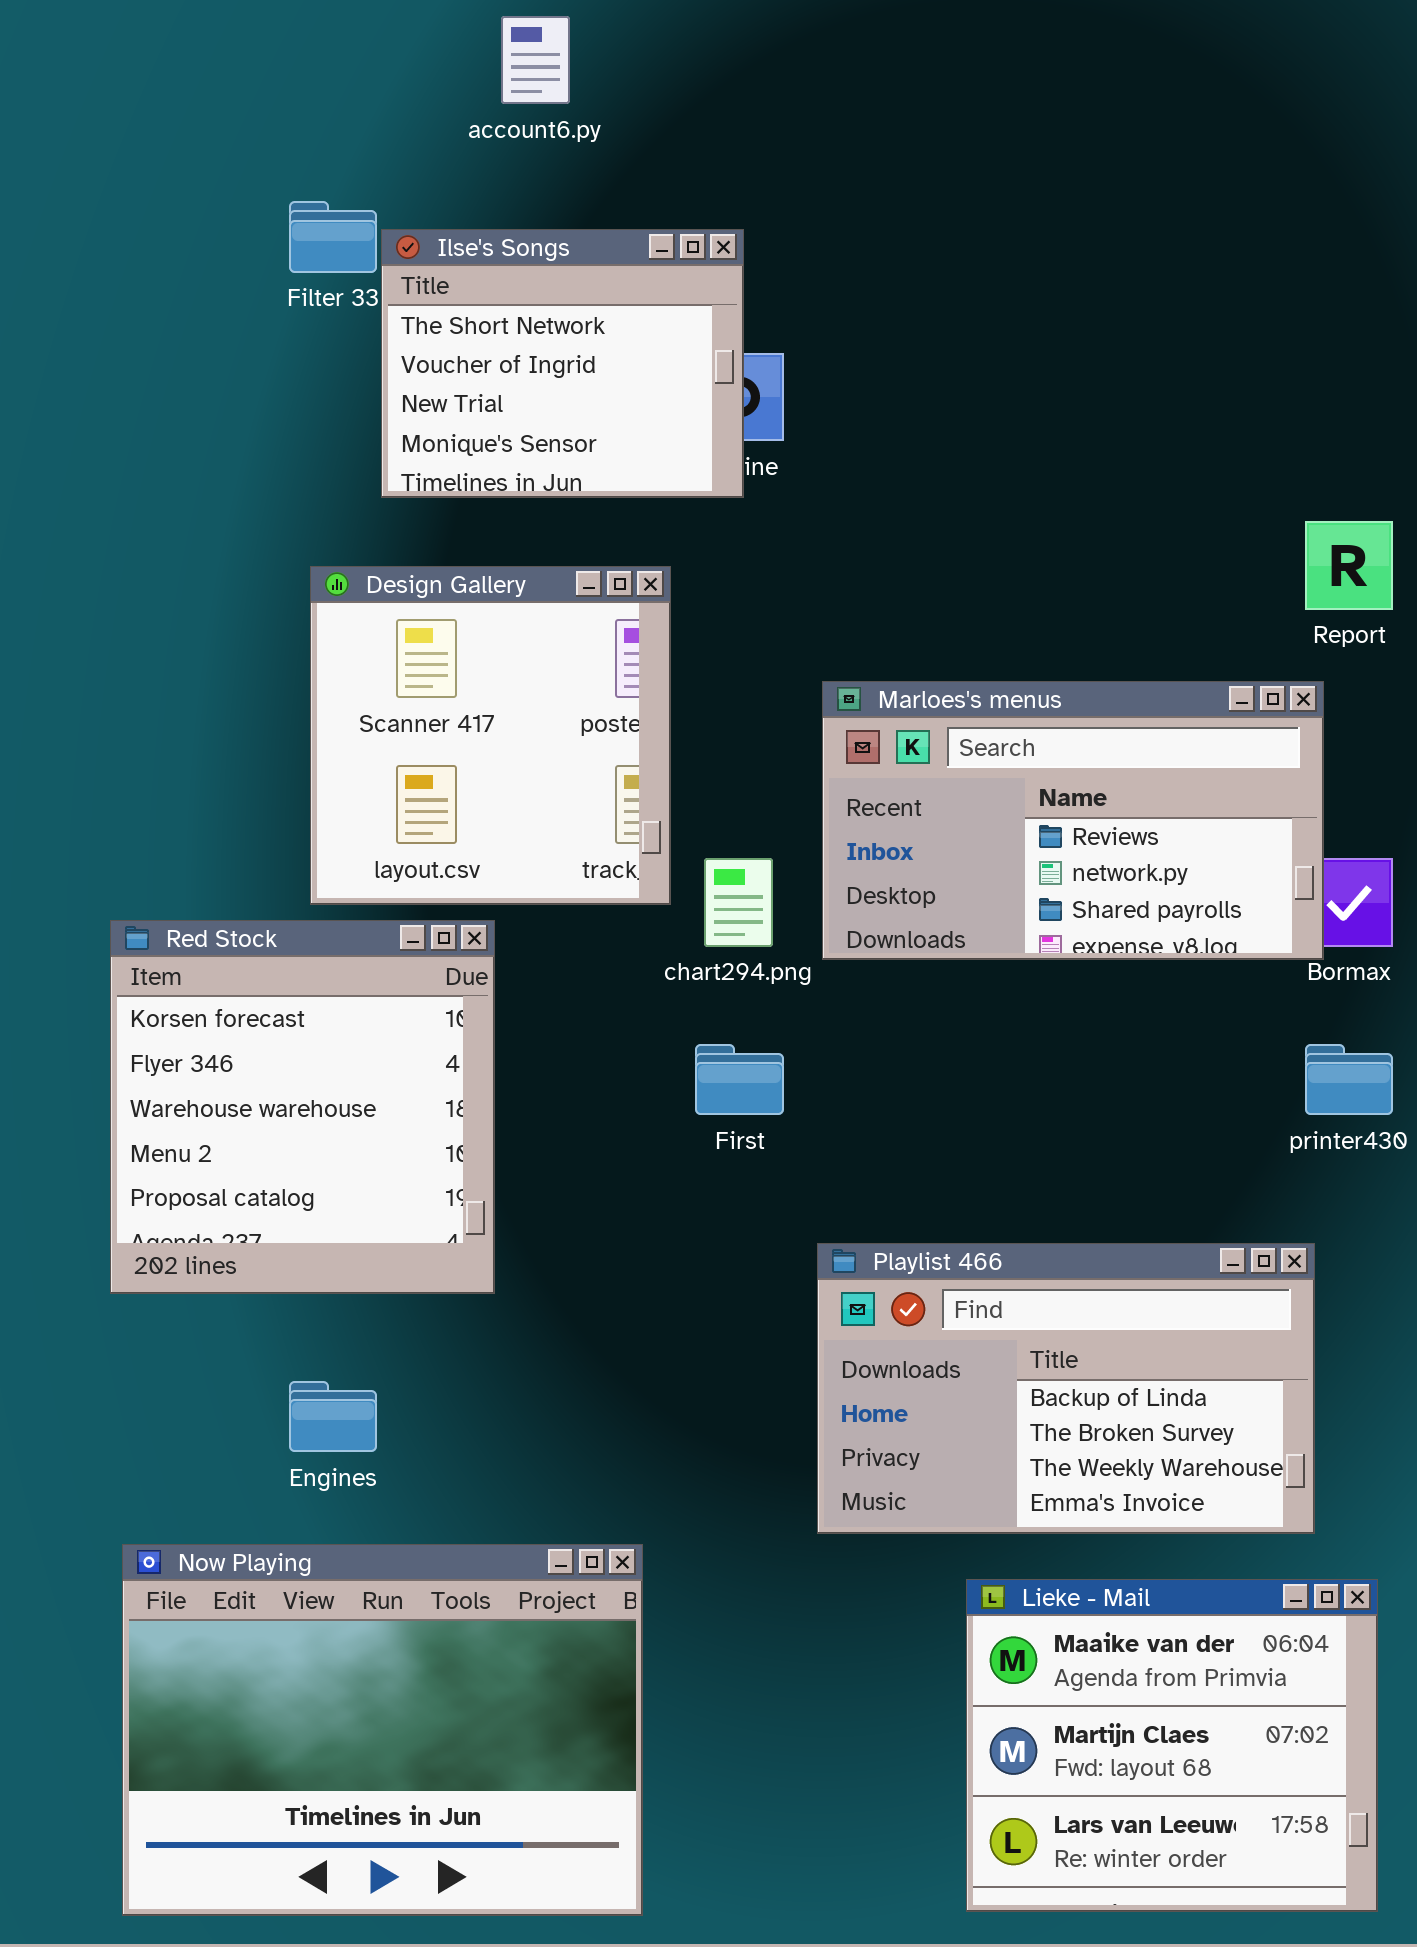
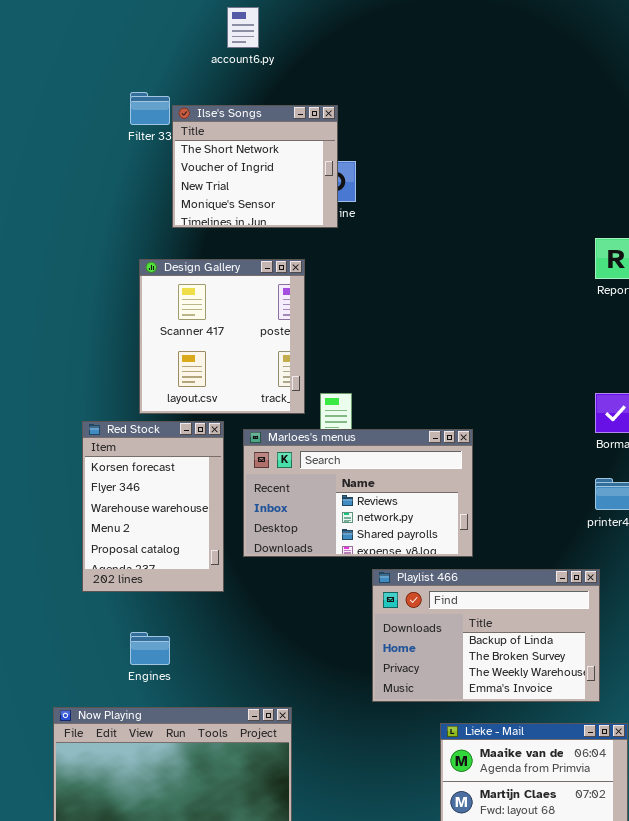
Marloes's menus: [822,681,1324,960] -> [243,429,473,557], moved
Red Stock: [110,920,495,1294] -> [82,421,224,592], resized

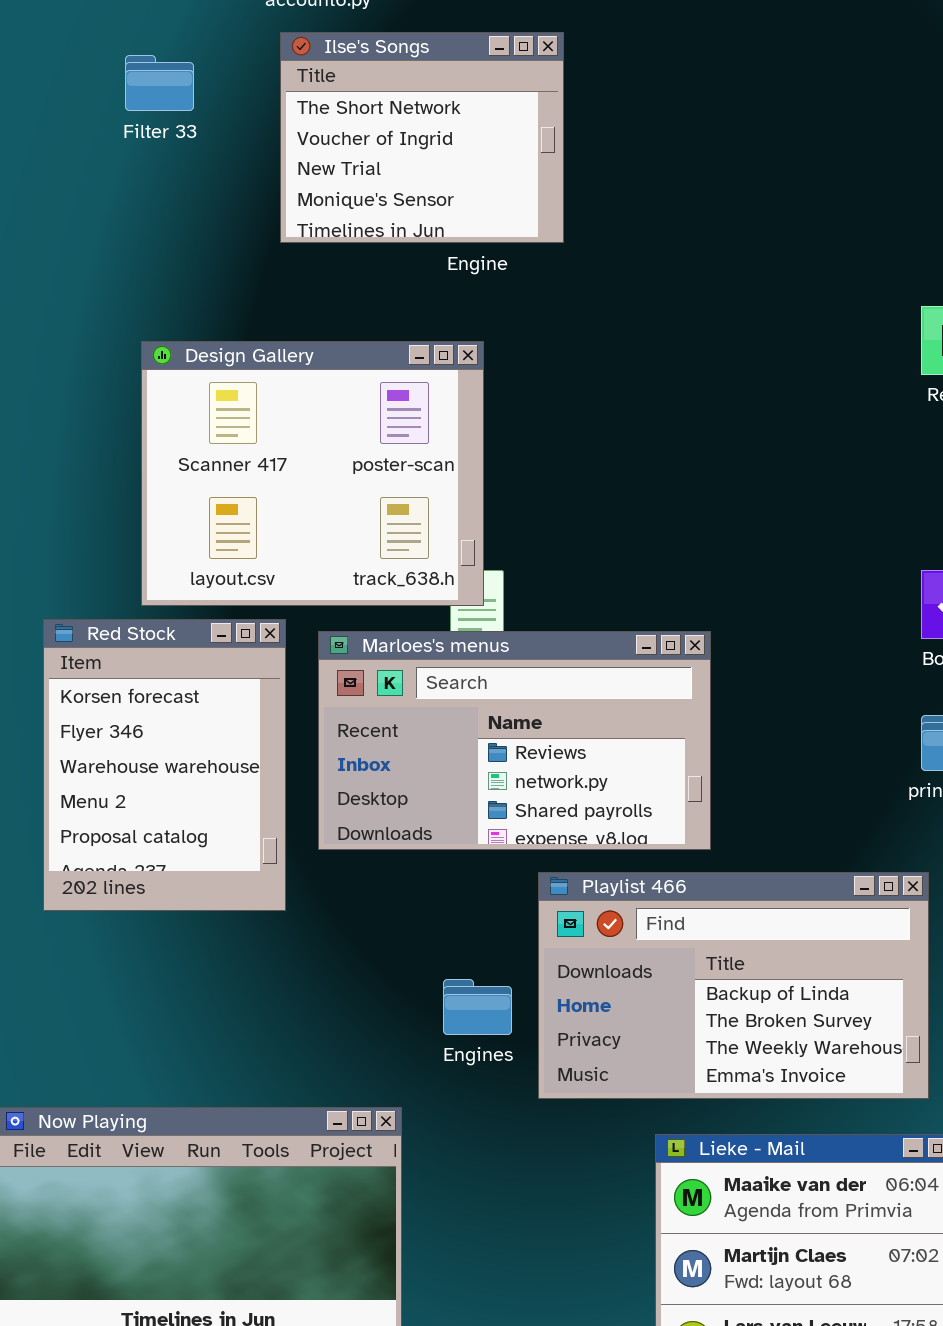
Ilse's Songs: [172,105,338,228] -> [280,32,564,243], moved
Design Gallery: [139,259,305,414] -> [141,341,484,606], resized
Engines: [130,632,170,665] -> [443,979,512,1035], moved

